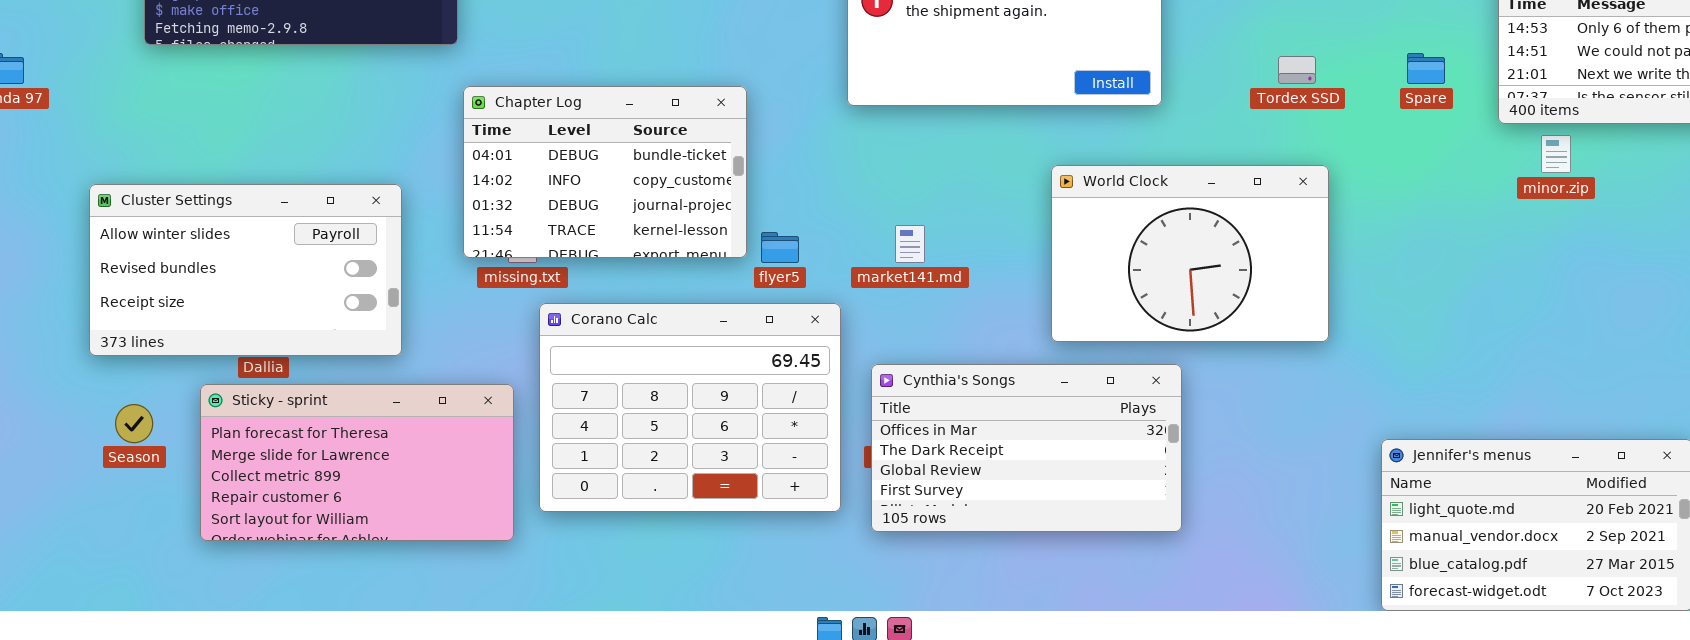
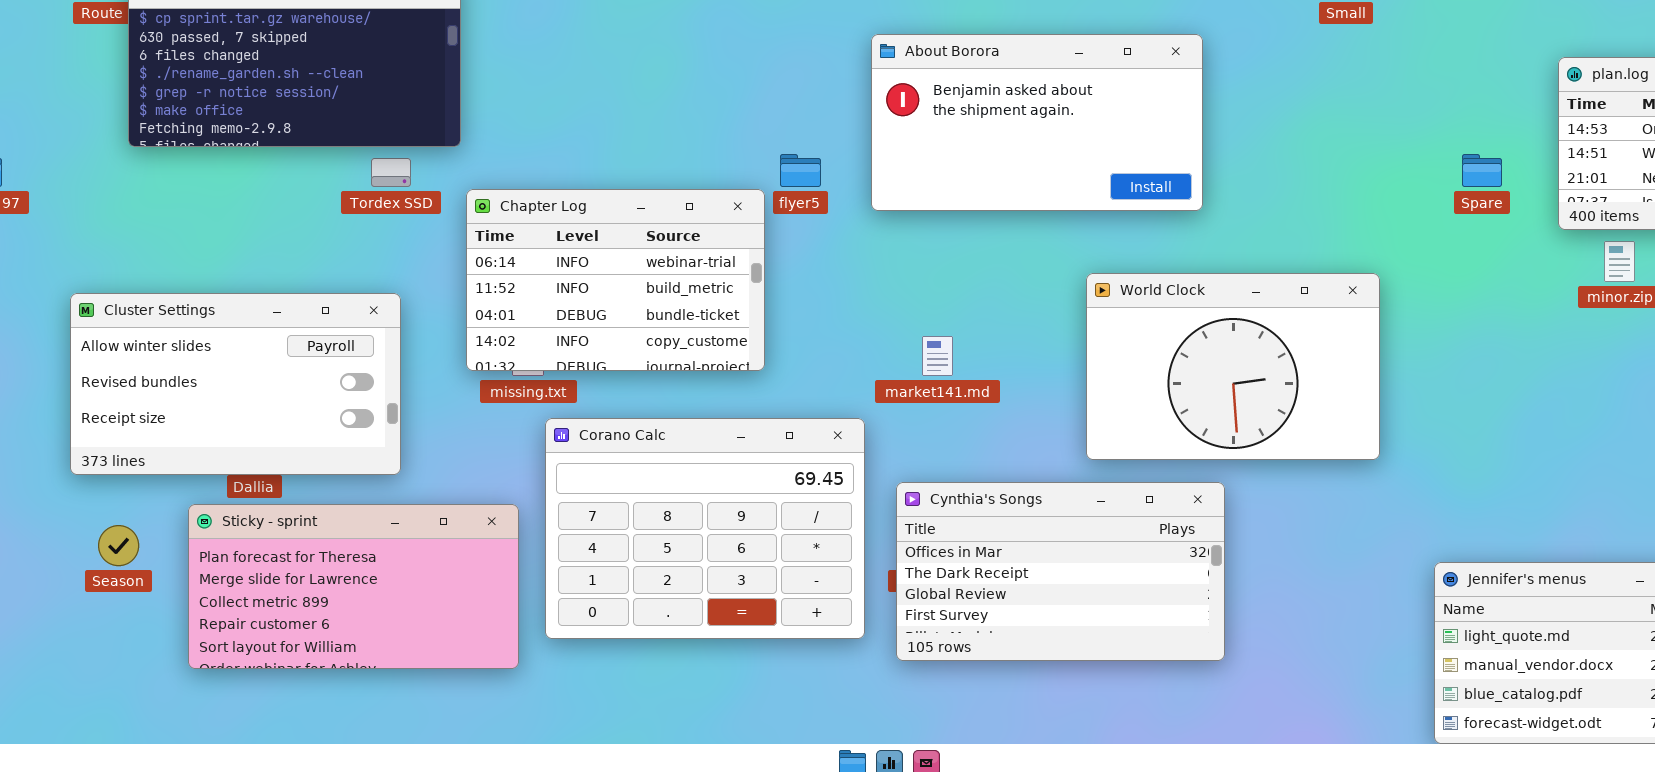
Tordex SSD: [1278,56,1316,84] -> [371,158,411,187], moved
Chapter Log: [463,86,747,258] -> [466,189,765,371], scrolled up 2 rows
flyer5: [761,232,799,263] -> [780,154,821,187], moved

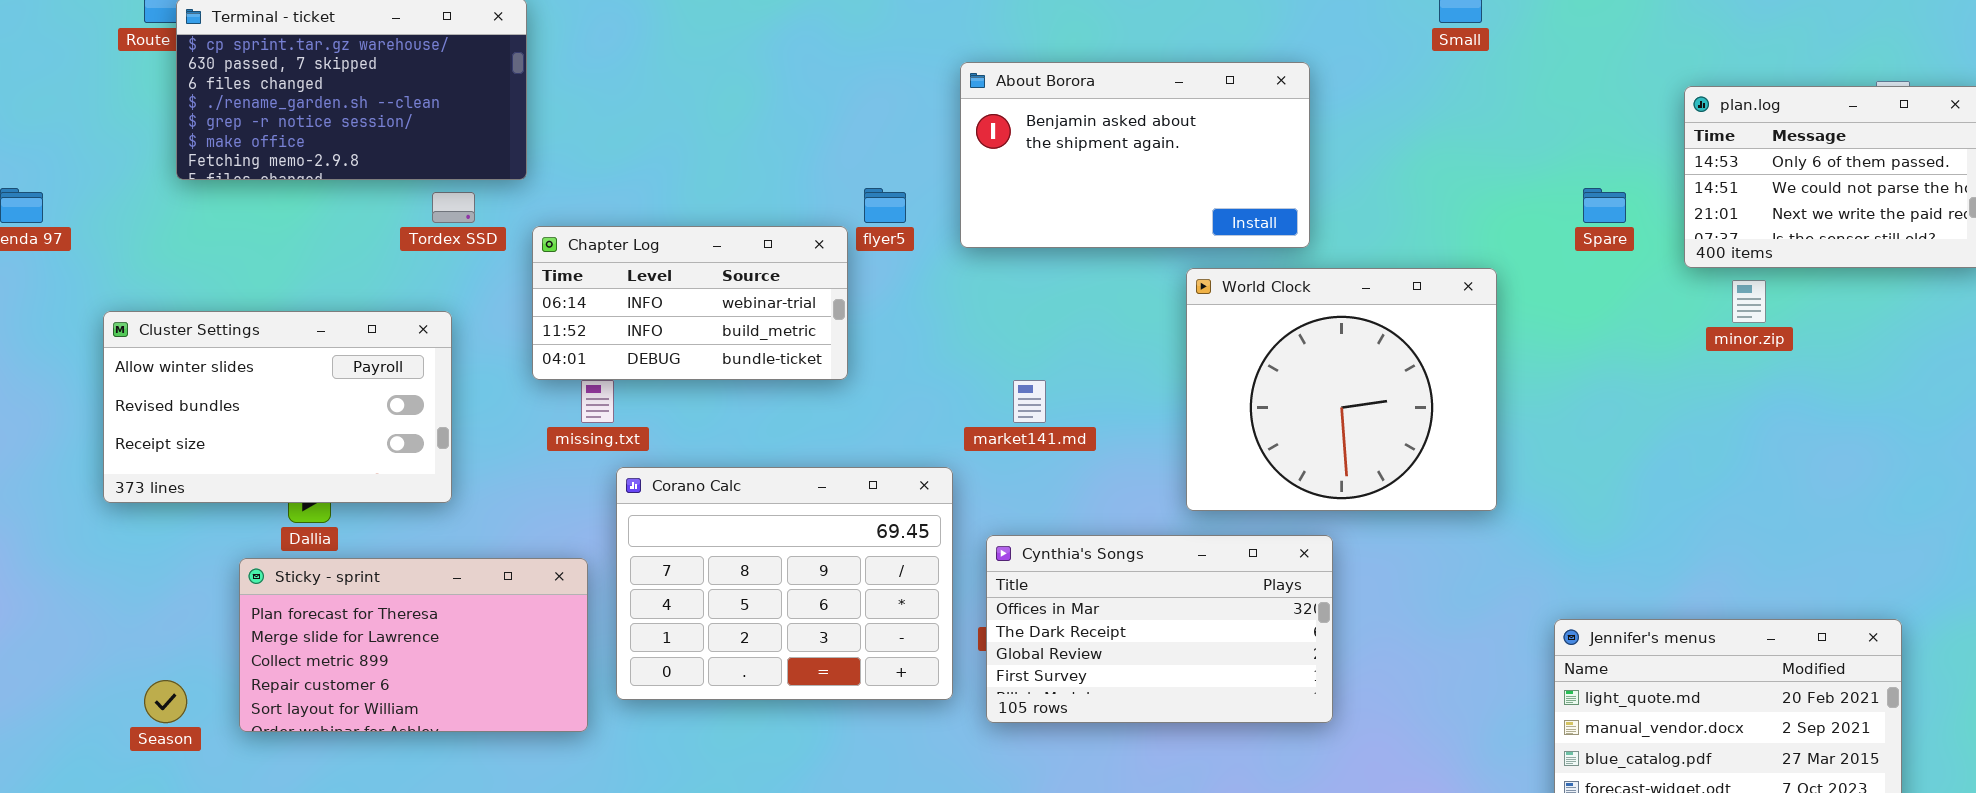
Chapter Log: [466,189,765,371] -> [532,226,848,380], resized
World Clock: [1086,273,1380,460] -> [1186,268,1497,511], resized
Cluster Settings: [70,293,401,475] -> [103,311,452,503], moved
Season: [98,525,139,566] -> [144,680,187,723], moved

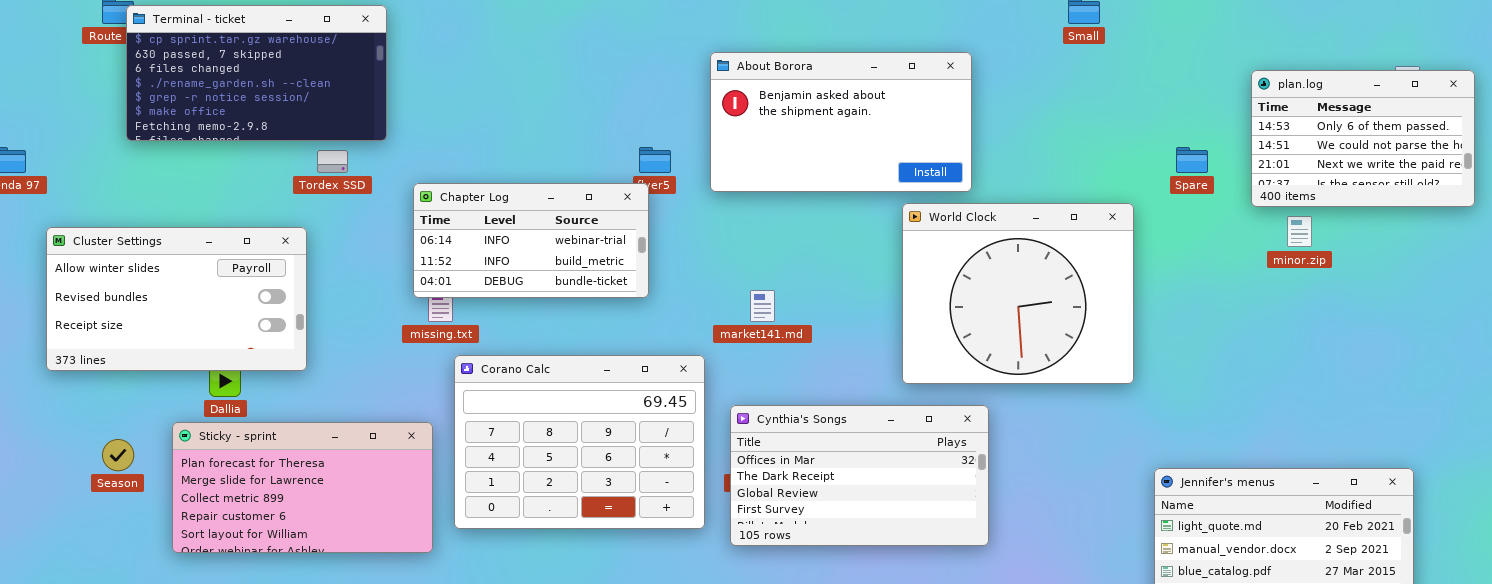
Chapter Log: [532,226,848,380] -> [413,183,649,298], moved
World Clock: [1186,268,1497,511] -> [902,203,1134,384], moved
Cluster Settings: [103,311,452,503] -> [46,227,307,371], moved
Season: [144,680,187,723] -> [102,439,134,471], moved

